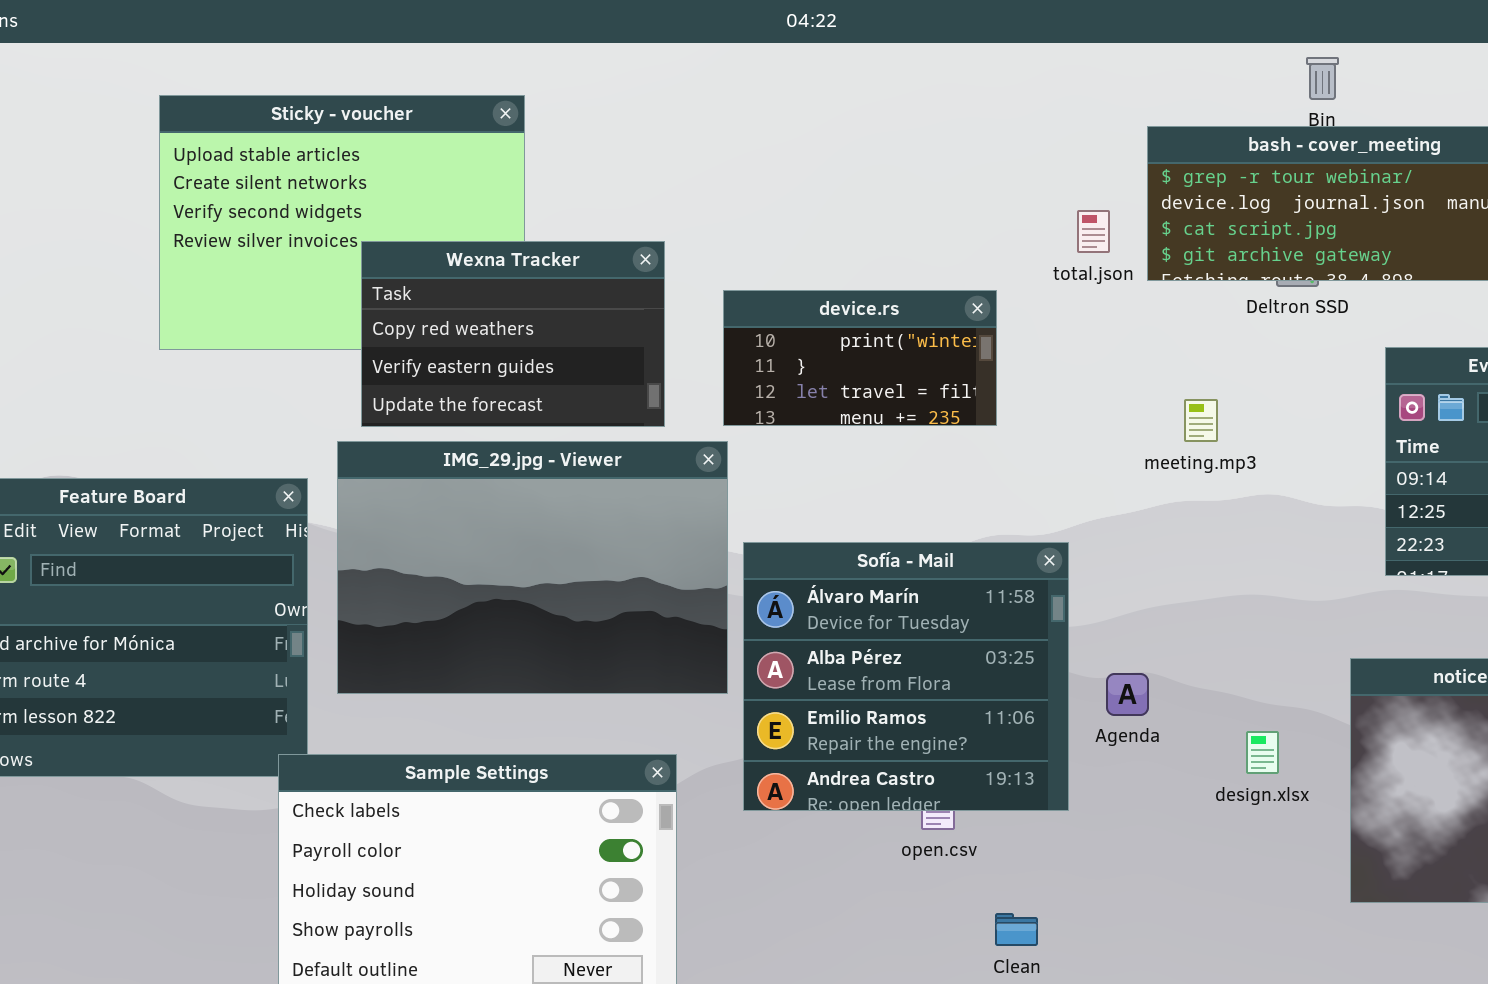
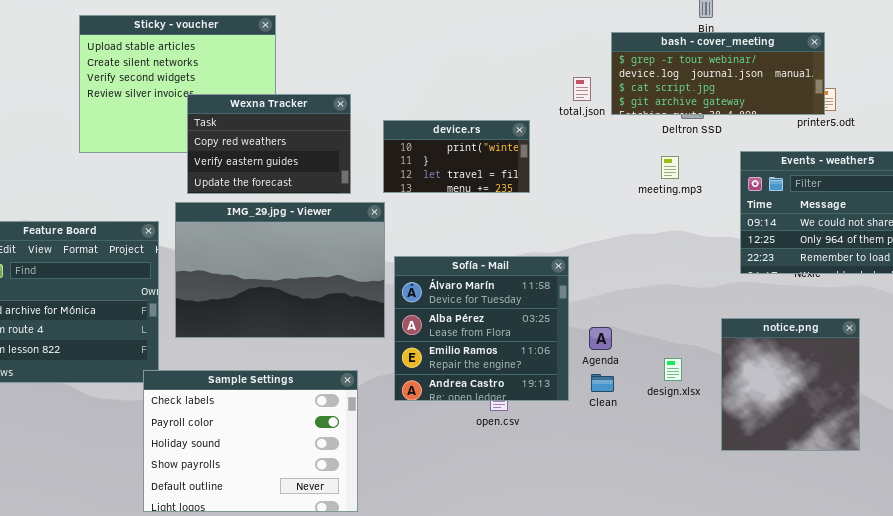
meeting.mp3: [1184,399,1218,442] -> [661,156,679,179], moved
Clean: [995,913,1038,946] -> [591,374,614,392], moved

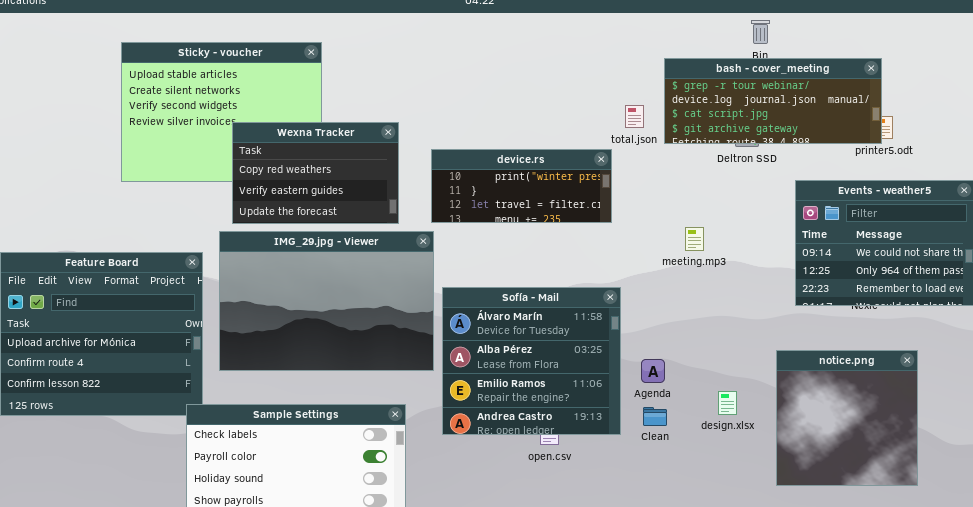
device.rs: [383,120,530,193] -> [431,149,612,223], resized
meeting.mp3: [661,156,679,179] -> [685,227,704,251], moved

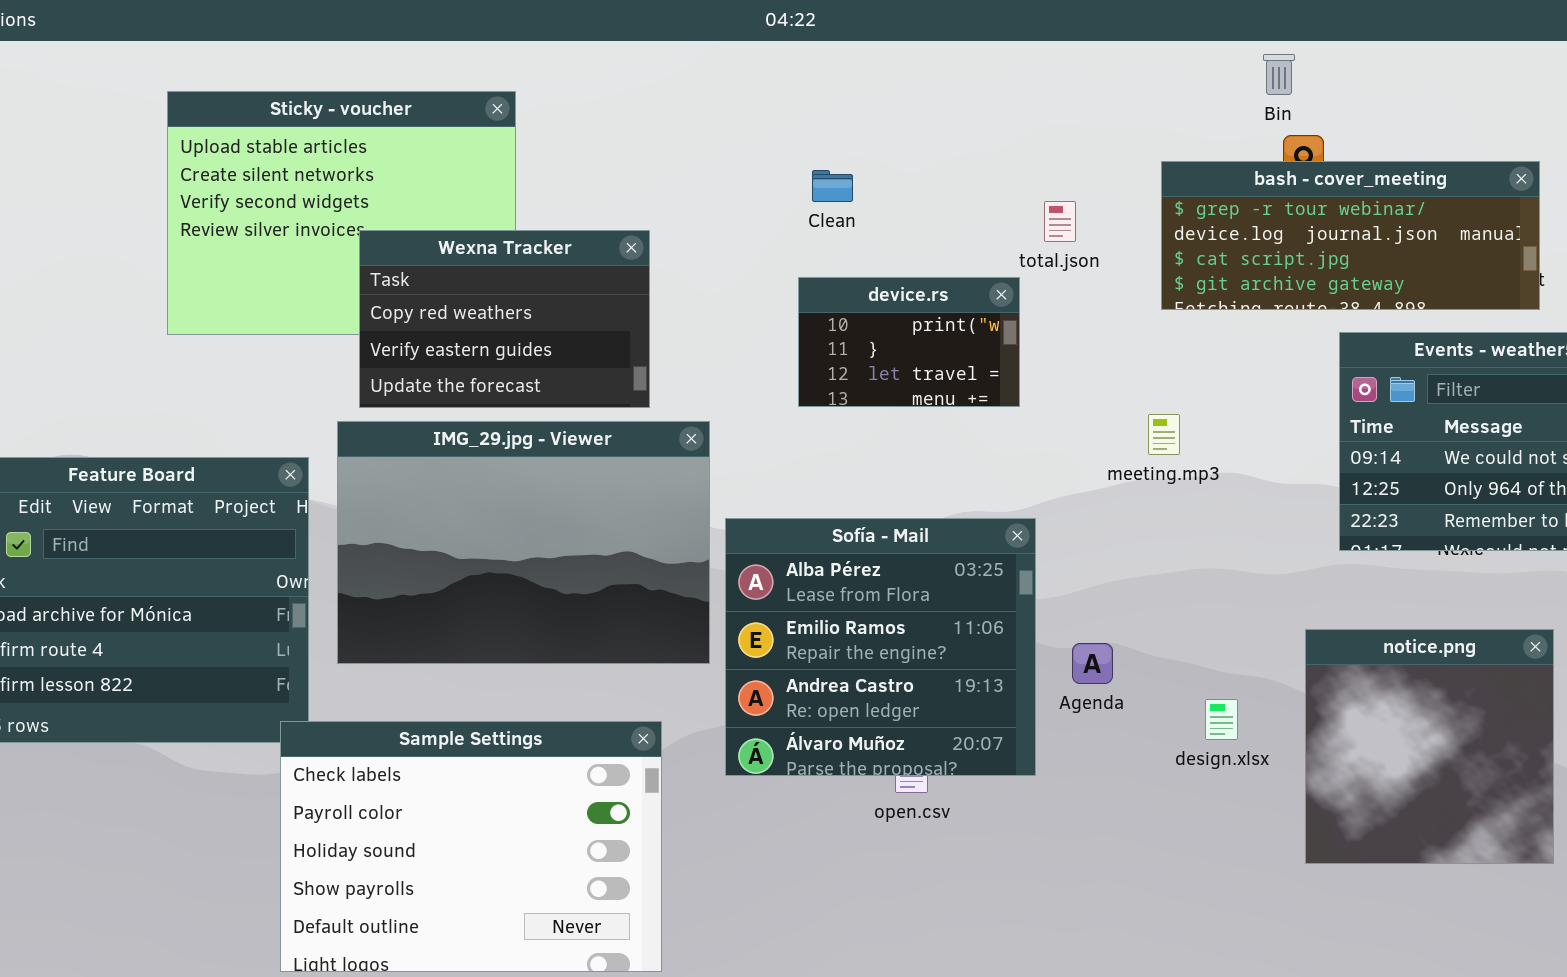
bash - cover_meeting: [664,58,882,144] -> [1161,161,1540,310], moved
device.rs: [431,149,612,223] -> [798,277,1020,407], resized
Sofía - Mail: [442,287,621,435] -> [725,518,1036,776], scrolled down 1 row
Clean: [643,407,667,426] -> [812,170,853,202], moved

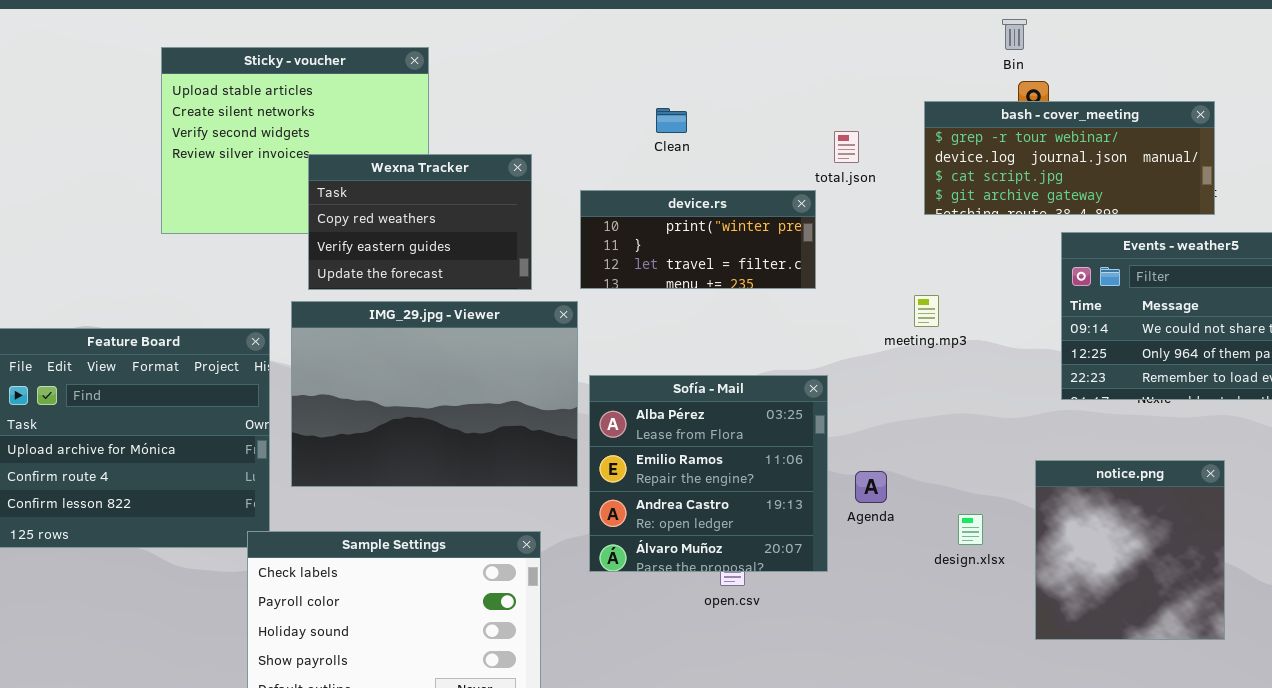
device.rs: [798,277,1020,407] -> [580,190,816,289], resized

